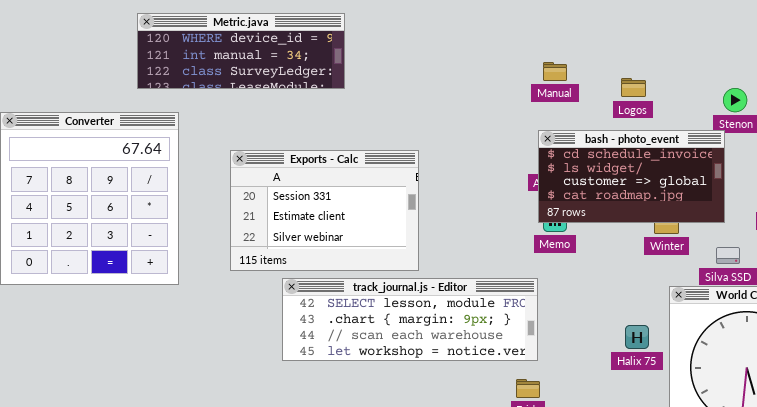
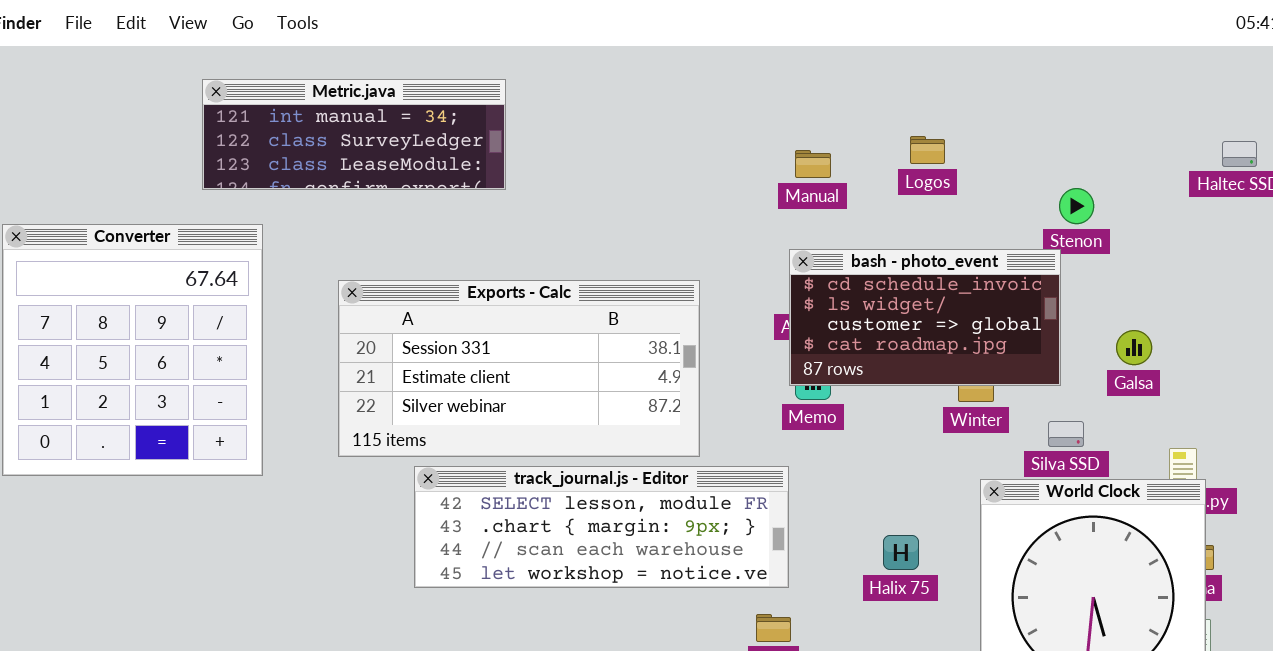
Metric.java: [137,13,345,89] -> [202,79,506,190], scrolled down 1 row
Logos: [621,78,646,97] -> [910,136,945,164], moved
Exports - Calc: [230,150,419,271] -> [338,280,700,457], resized
Halix 75: [625,325,649,349] -> [883,535,919,570], moved

